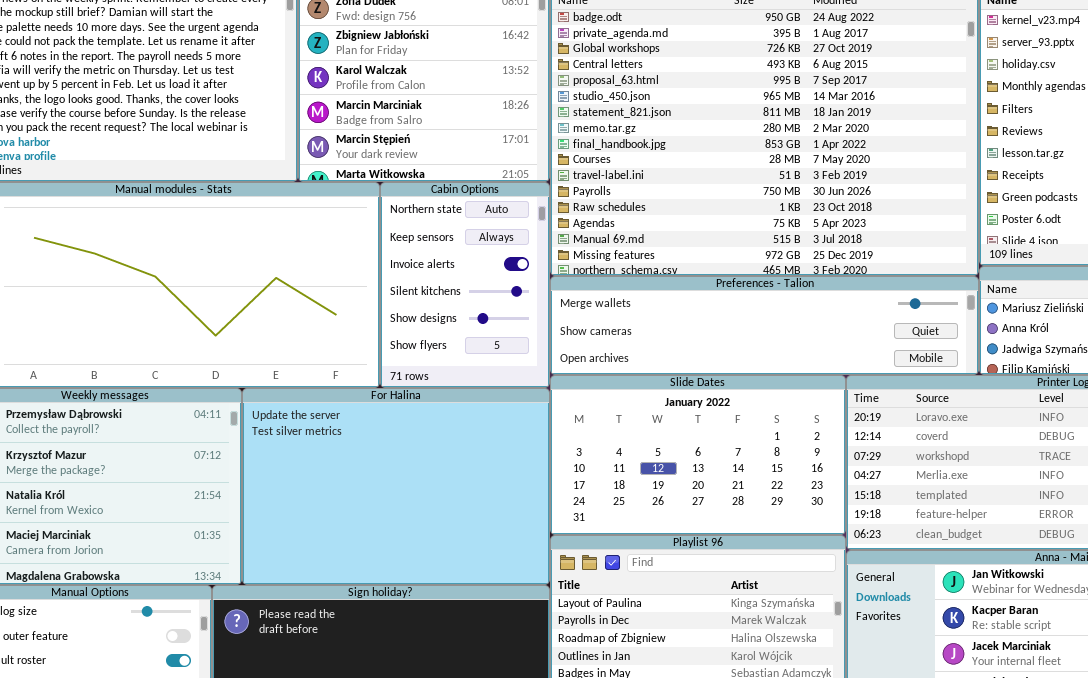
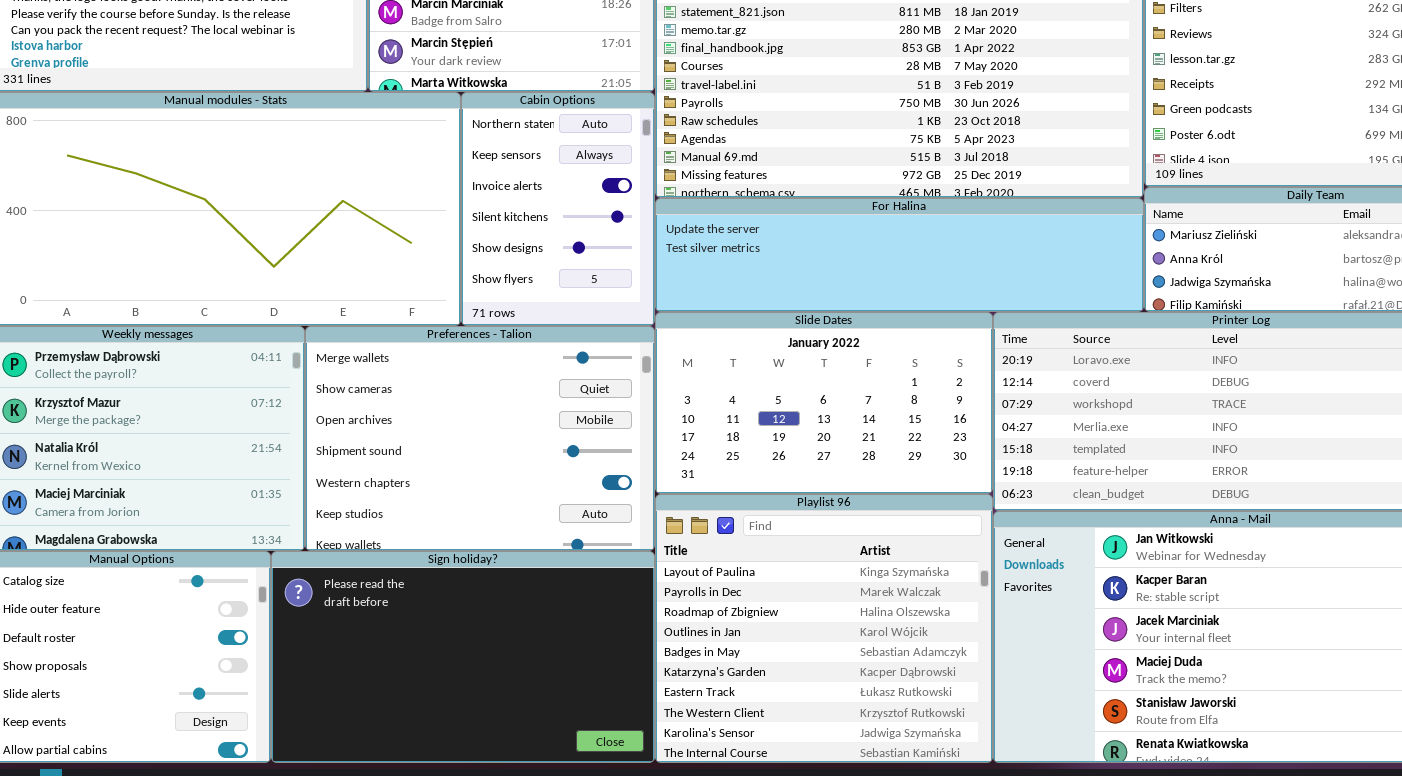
Preferences - Talion: [550,276,979,375] -> [305,326,655,551], moved, resized
For Halina: [242,388,550,585] -> [655,198,1144,312], moved, resized

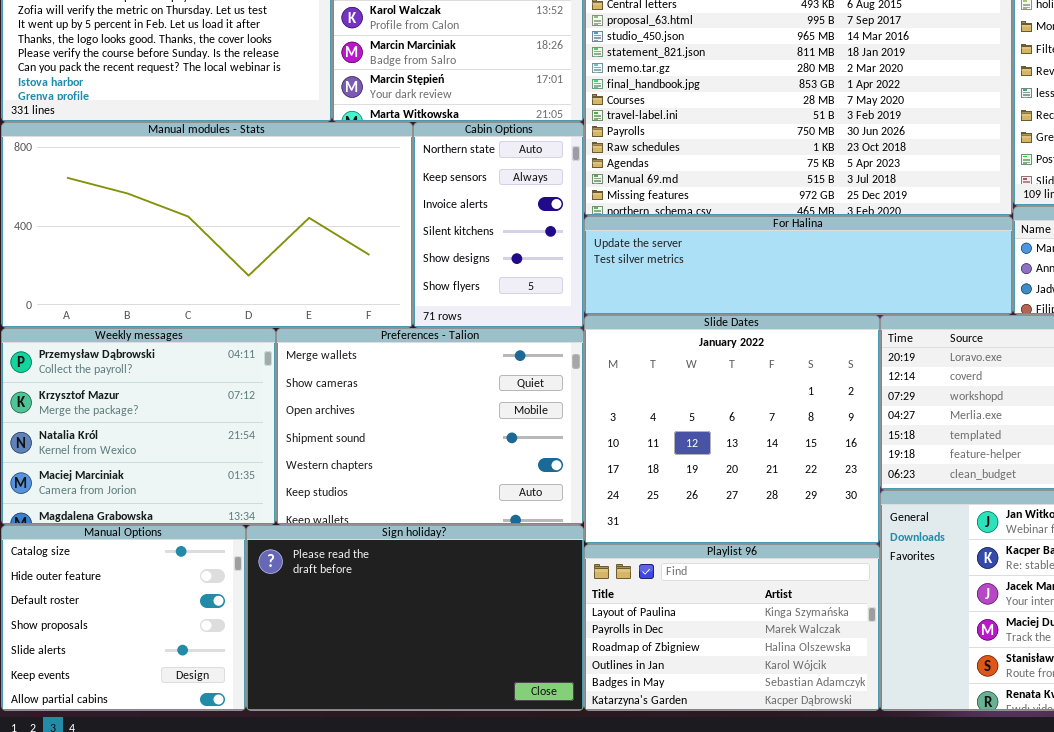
Slide Dates: [655,312,993,494] -> [584,315,880,544], resized
Playlist 96: [655,494,993,763] -> [584,544,880,711], resized

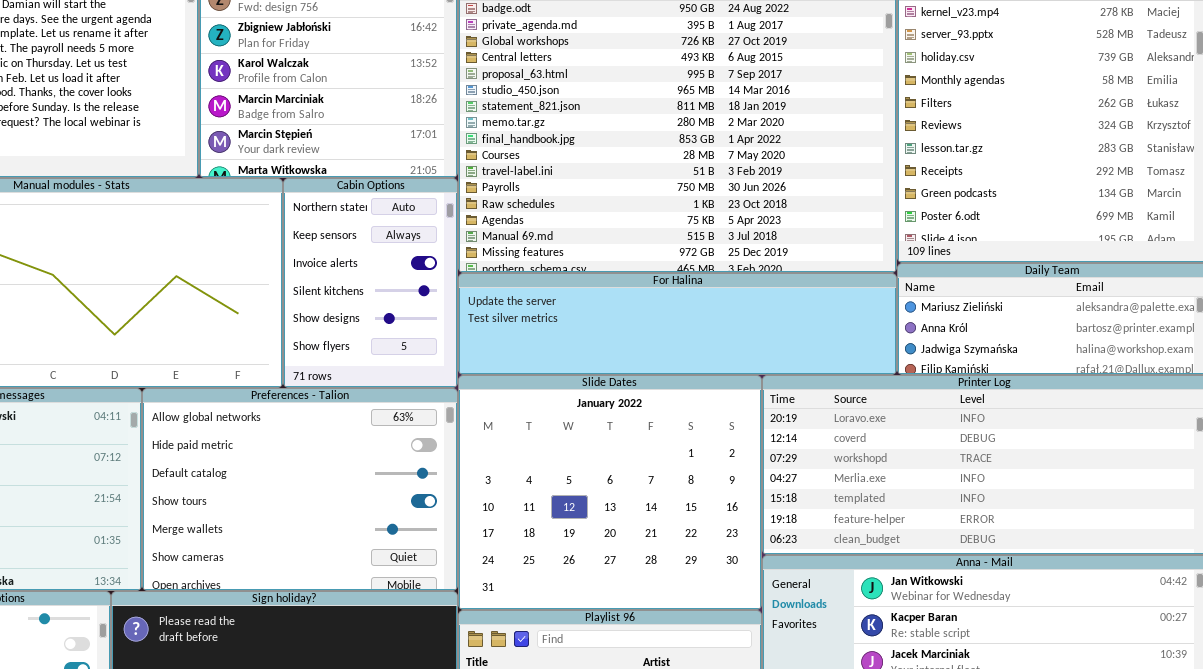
Preferences - Talion: [276,328,584,525] -> [142,388,458,591], scrolled up 4 rows

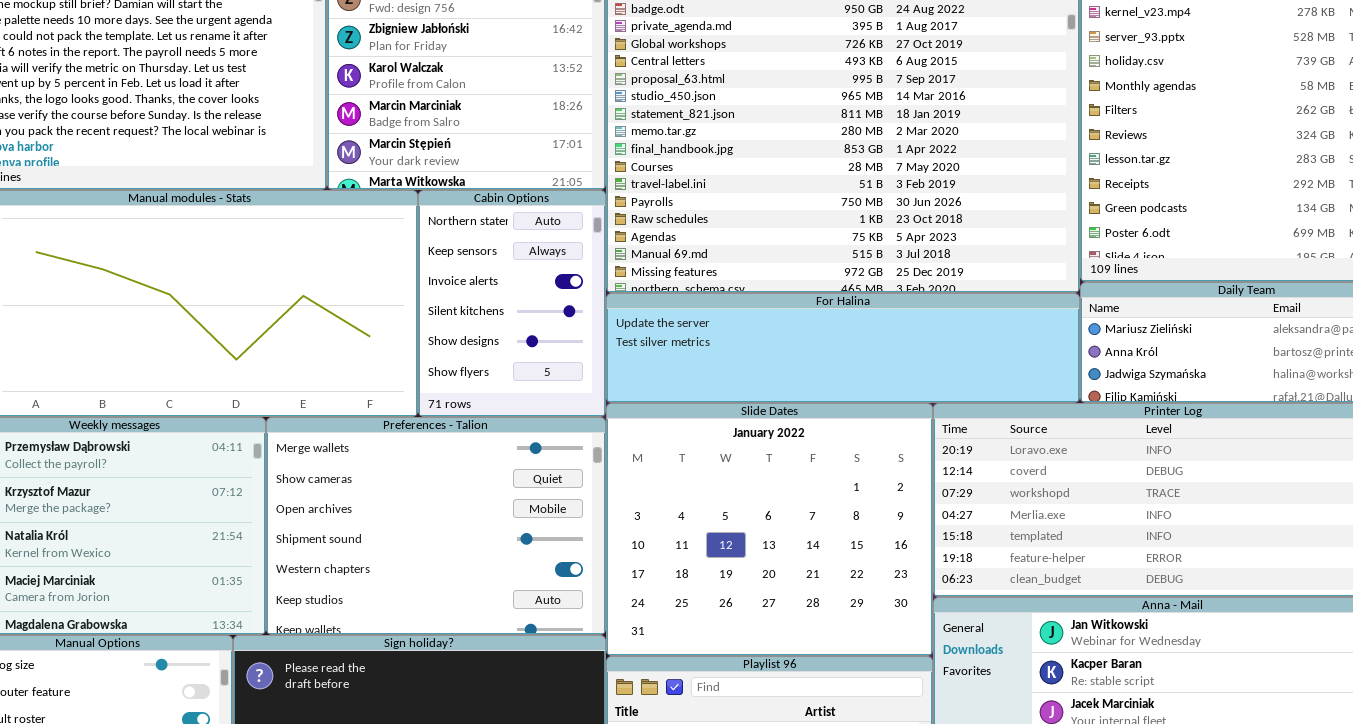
Preferences - Talion: [142,388,458,591] -> [266,417,606,635], scrolled down 4 rows

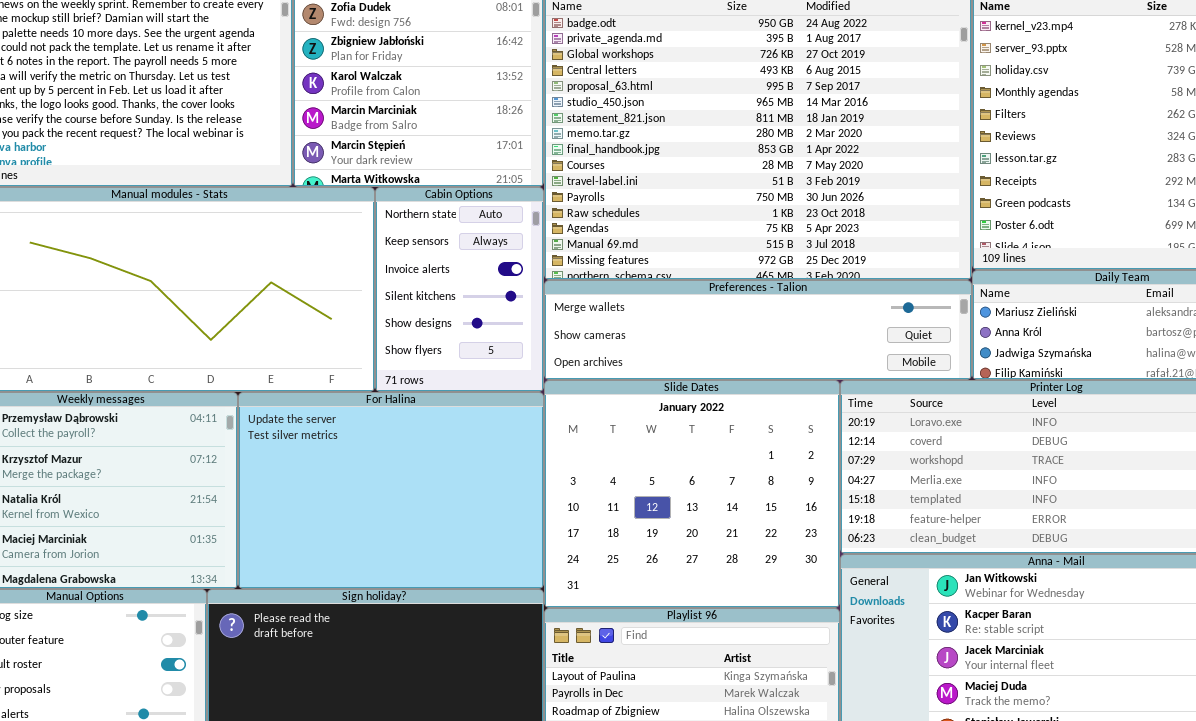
For Halina: [606,293,1080,403] -> [238,392,544,589], moved, resized
Preferences - Talion: [266,417,606,635] -> [544,280,972,380], moved, resized

